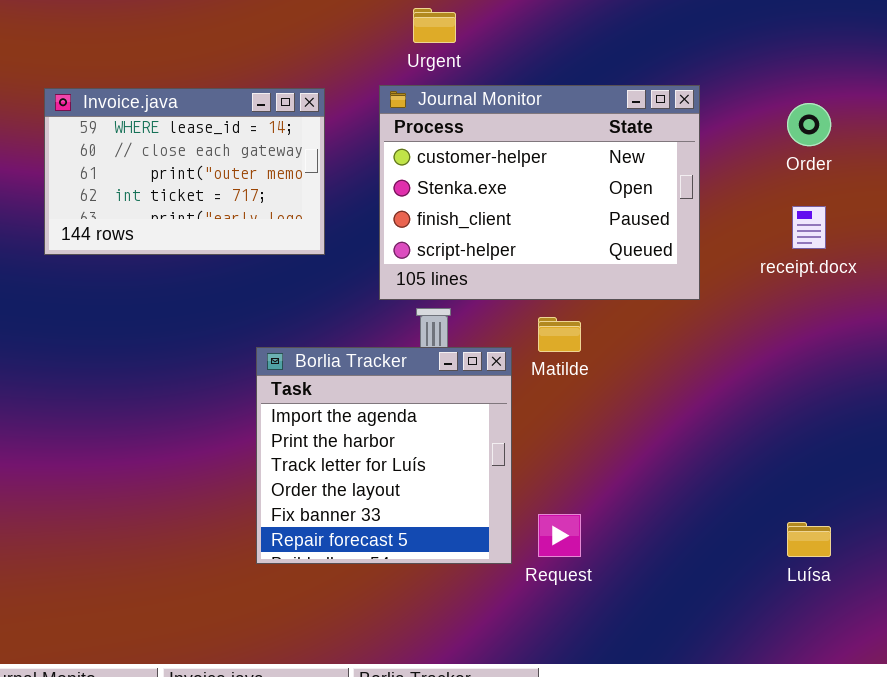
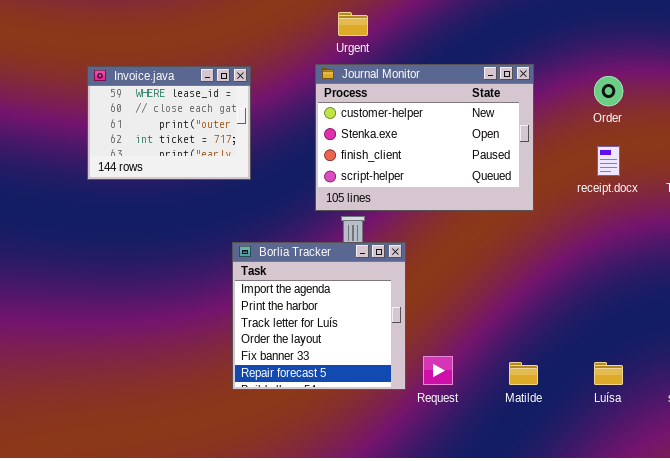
Invoice.java: [44,88,325,255] -> [87,66,251,180], resized
Matilde: [538,317,581,352] -> [509,362,538,385], moved

